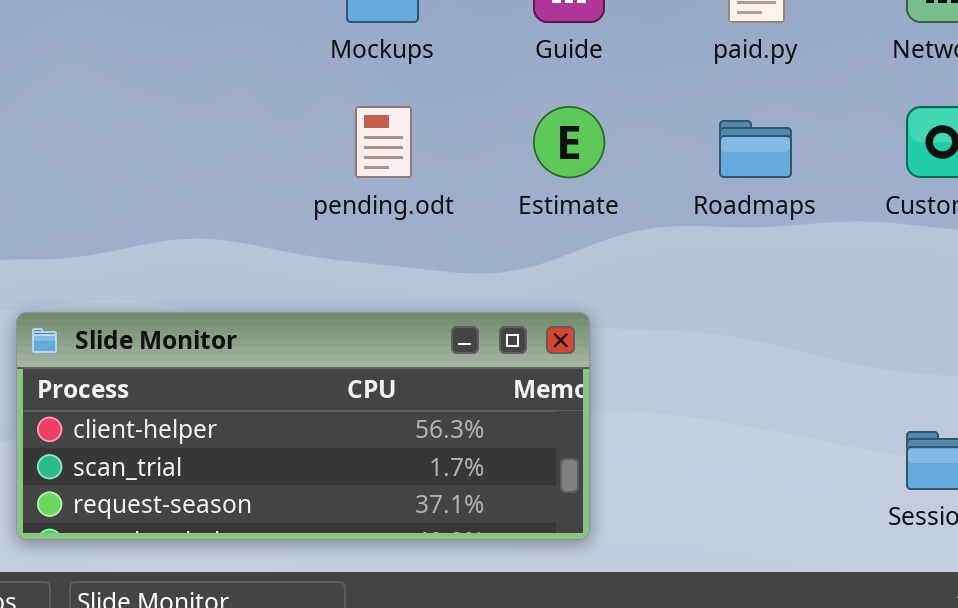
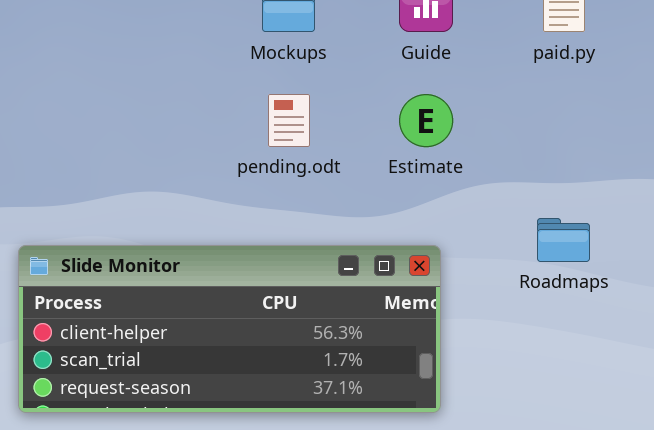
Roadmaps: [719,120,792,178] -> [537,218,590,262], moved

